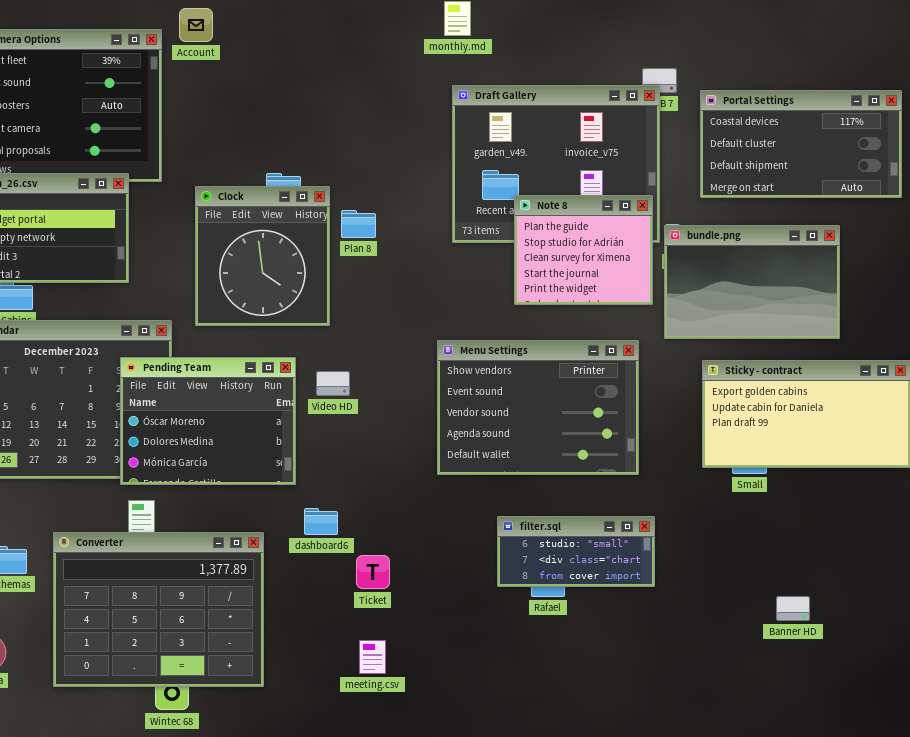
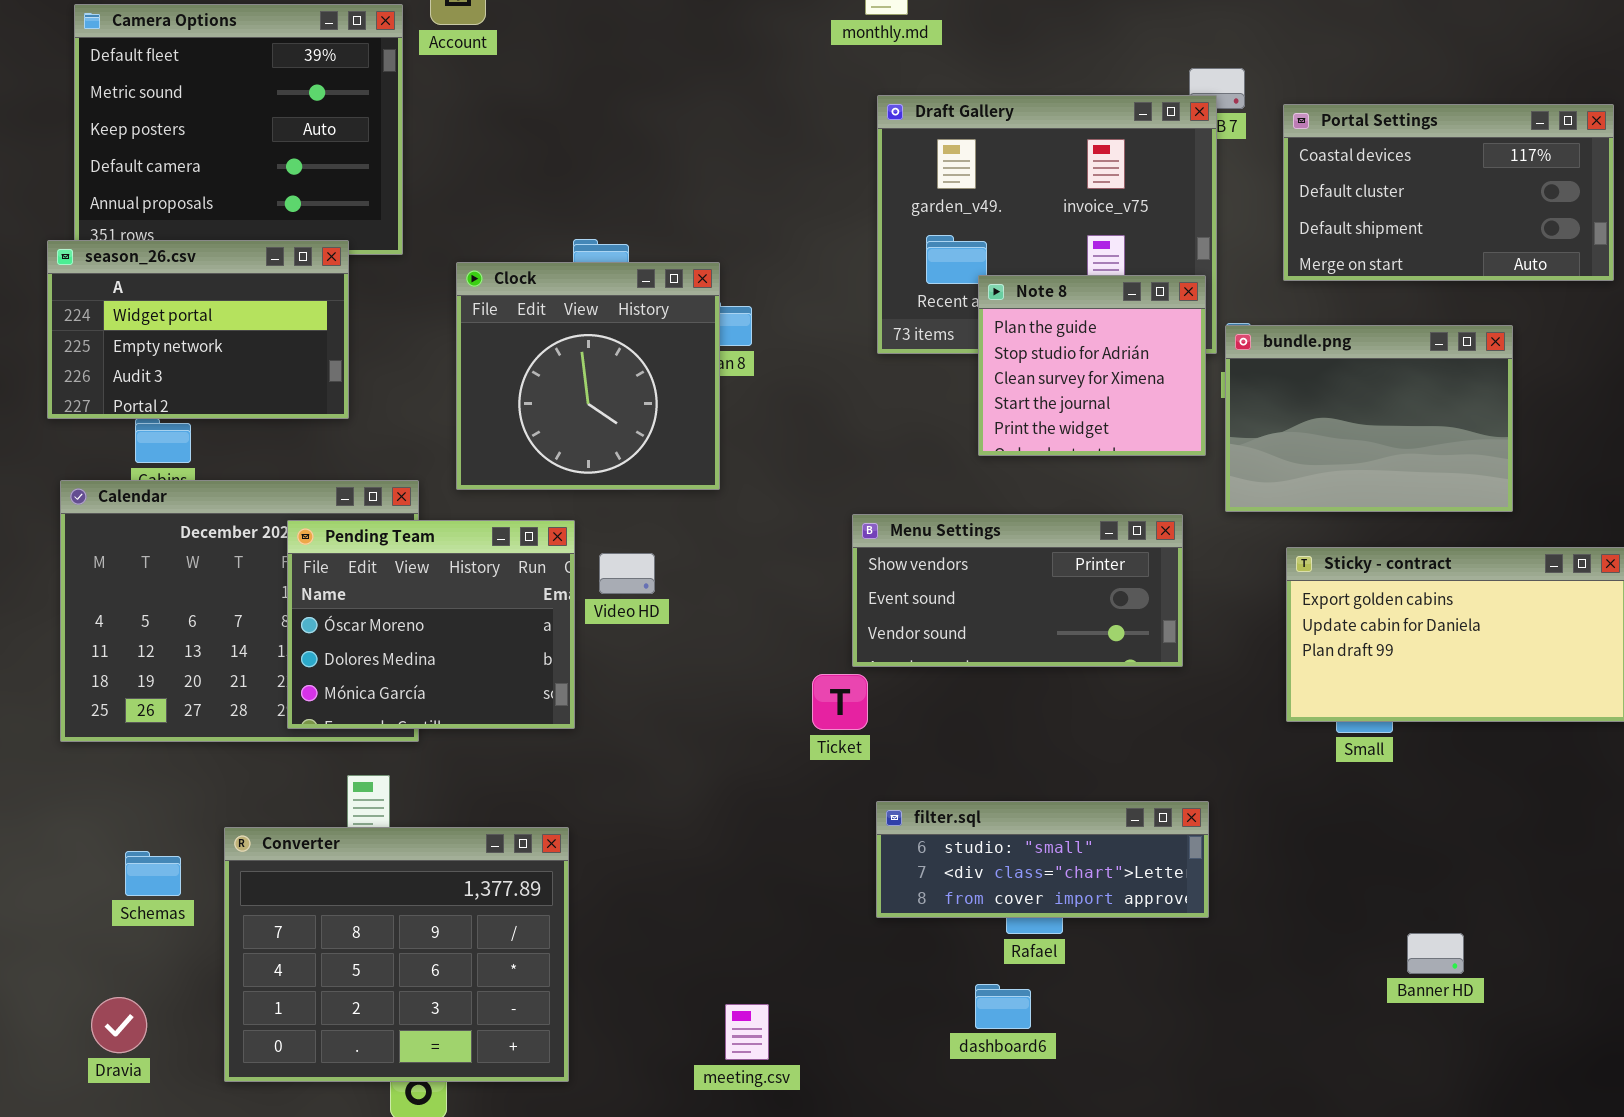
Clock: [195,186,330,326] -> [456,262,720,490], resized
Menu Settings: [437,340,639,475] -> [852,514,1183,667], resized
Pending Team: [120,357,296,485] -> [287,520,575,729], moved
Video HD: [316,371,350,396] -> [599,553,655,594], moved
dashboard6: [304,508,338,535] -> [975,984,1031,1029], moved
filter.sql: [497,516,655,587] -> [876,801,1209,918], resized
Ticket: [356,555,390,589] -> [812,674,868,730], moved

